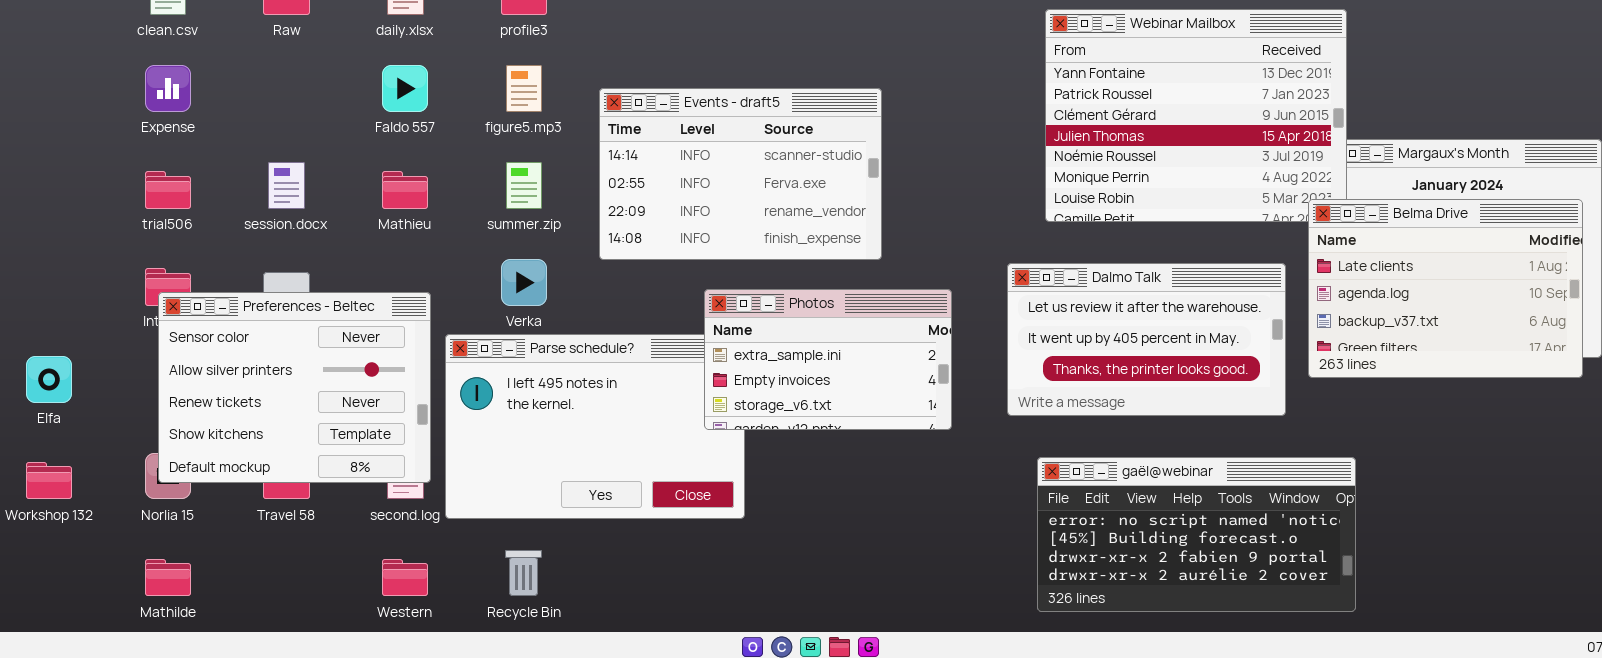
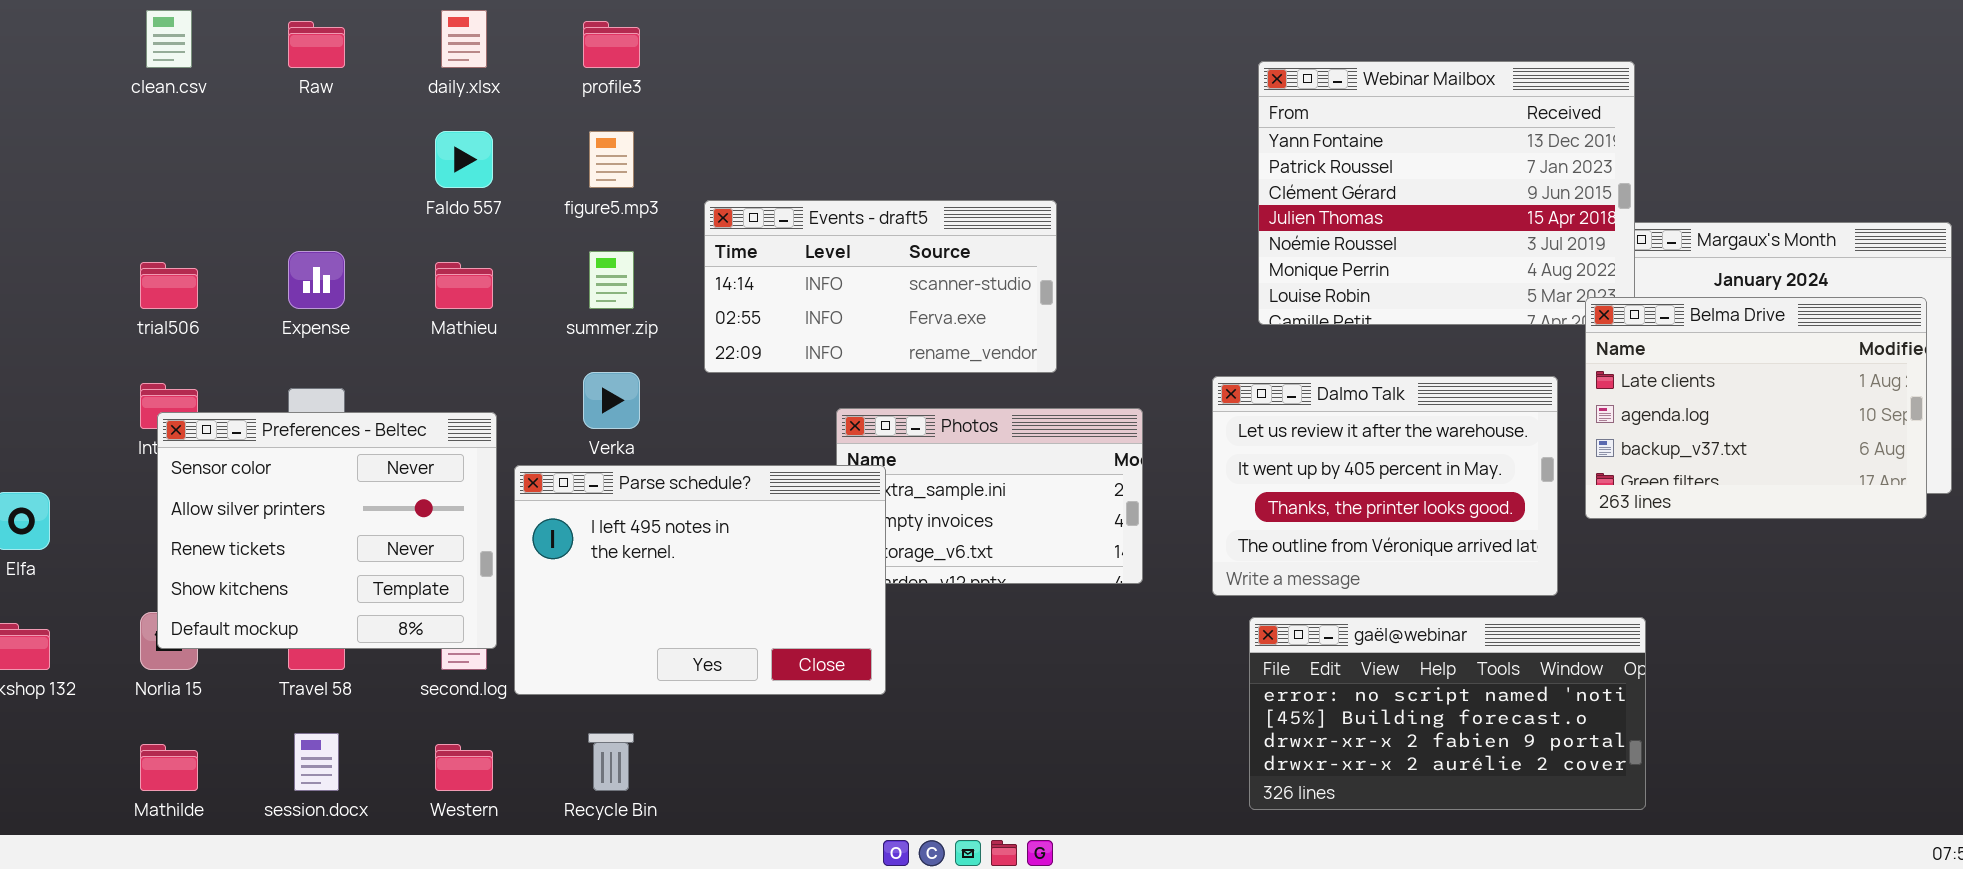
Expense: [145,65,191,112] -> [288,251,345,309], moved
Events - draft5: [599,88,882,260] -> [704,200,1057,373], resized
session.docx: [268,162,305,209] -> [294,733,339,791], moved
Dalmo Talk: [1007,263,1286,416] -> [1212,376,1558,596], resized
Parse schedule?: [445,334,745,519] -> [514,465,886,695], raised

